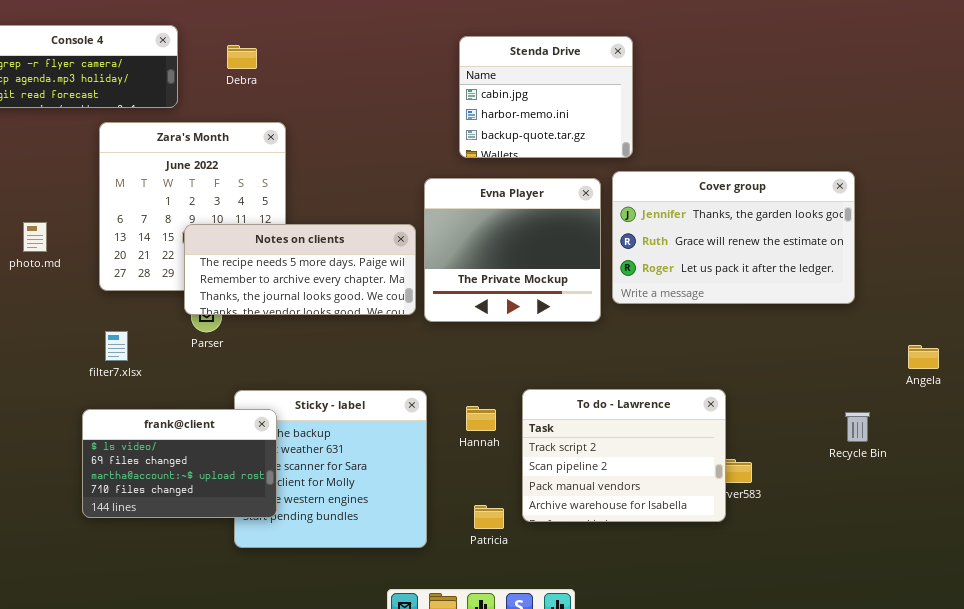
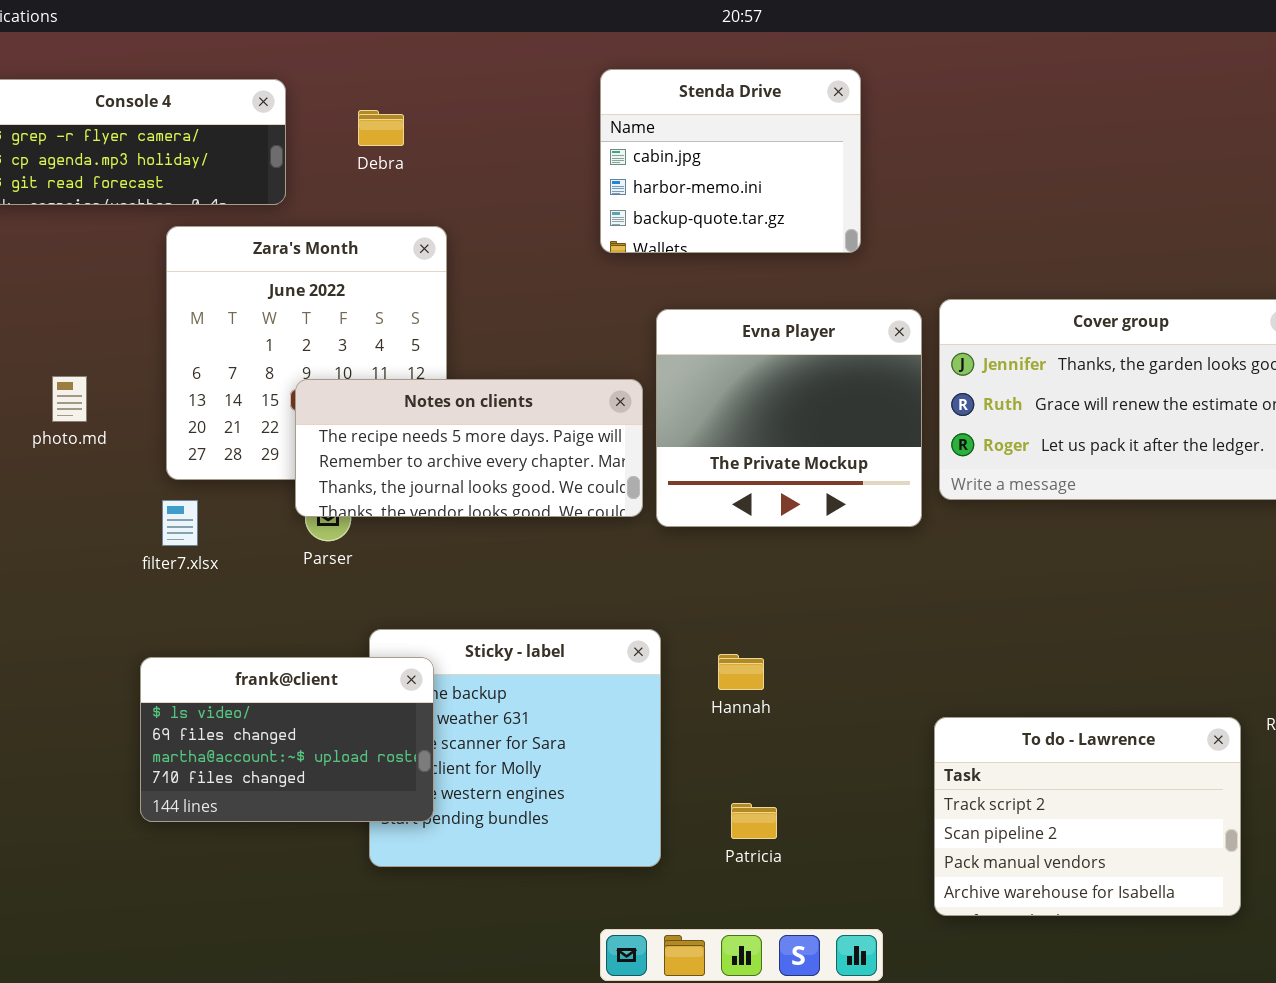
Stenda Drive: [459,36,633,158] -> [600,69,861,253], moved
filter7.xlsx: [105,331,128,361] -> [162,500,198,546], moved
To do - Lawrence: [522,389,726,522] -> [934,717,1241,916], moved

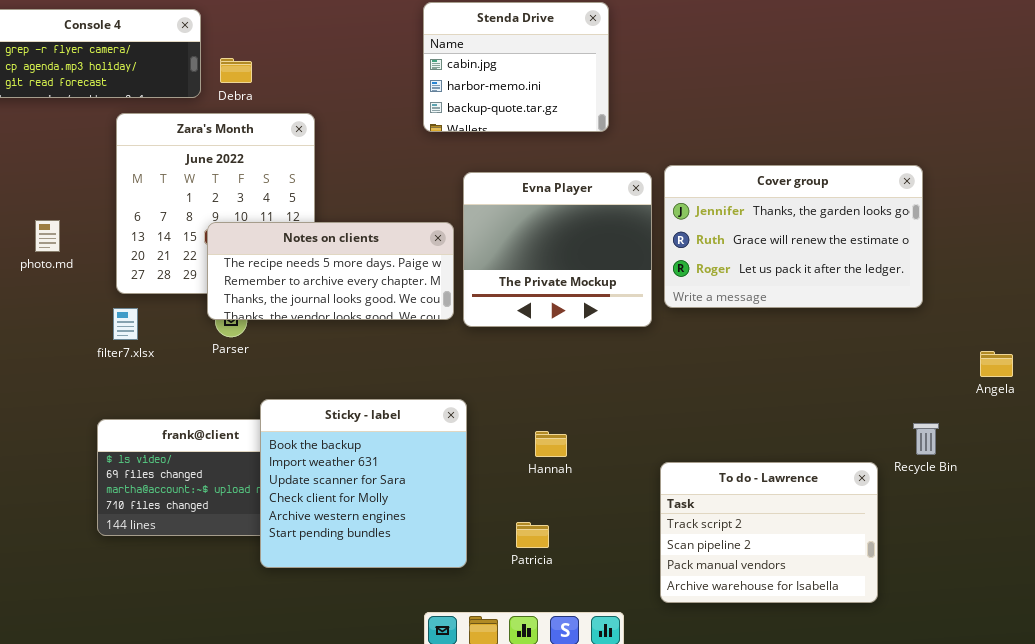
Debra: [358,110,404,146] -> [220,58,252,83], moved
Sticky - label: [369,629,661,867] -> [260,399,467,568], raised
Hannah: [718,654,764,690] -> [535,431,567,457], moved

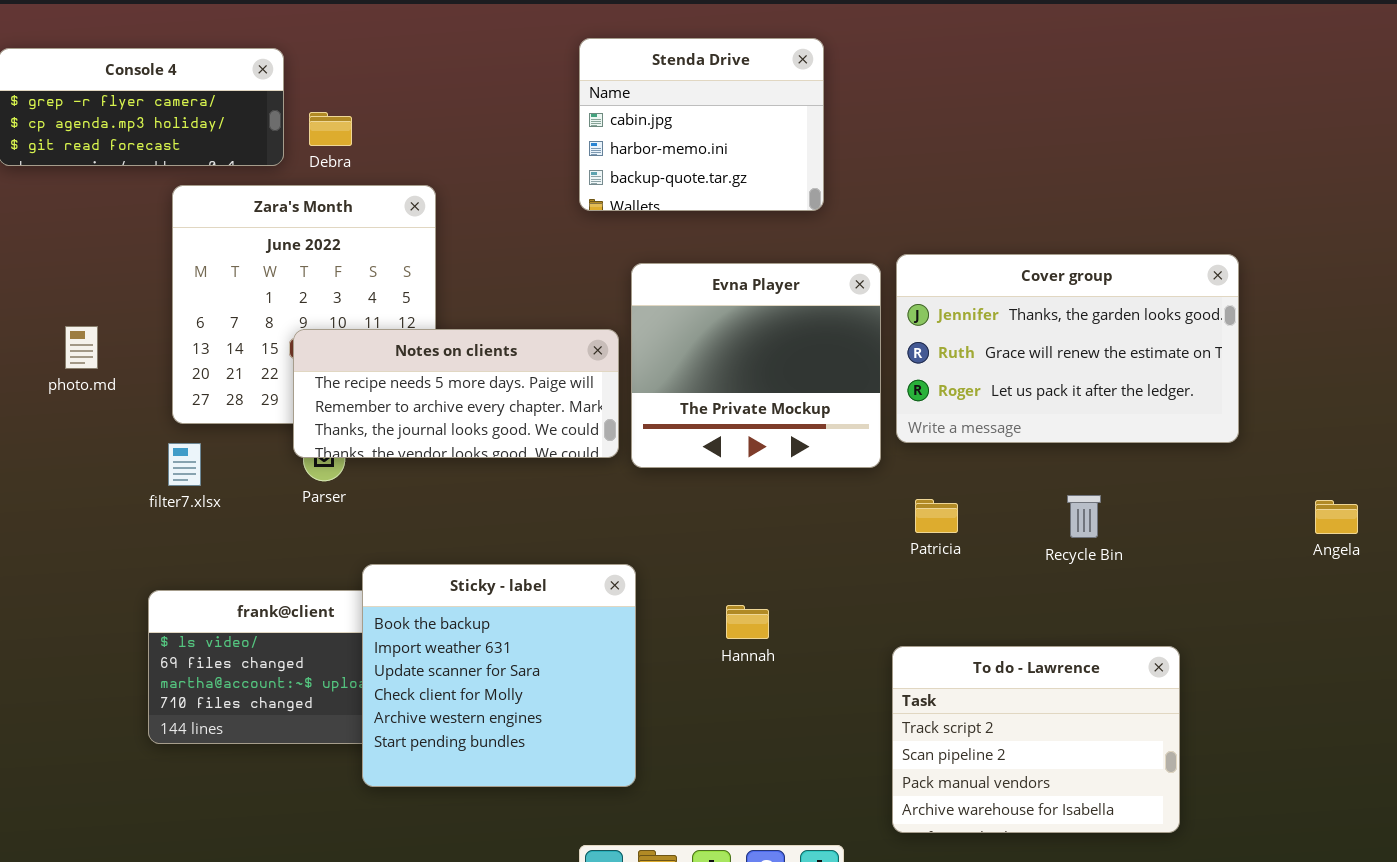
Recycle Bin: [913,423,939,455] -> [1067,495,1101,538], moved
Patricia: [516,522,549,548] -> [915,499,958,533], moved

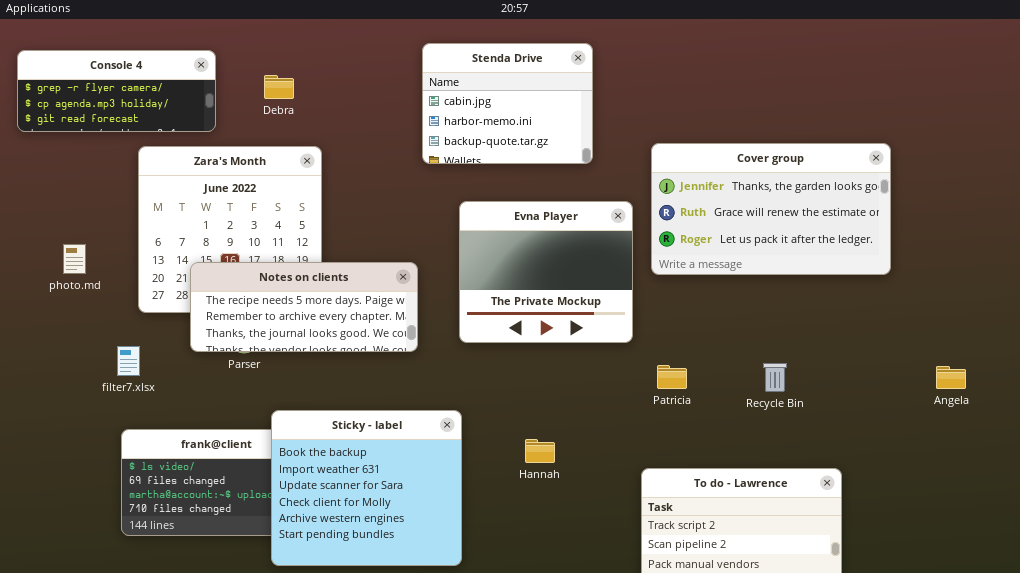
Debra: [309,112,352,146] -> [264,75,294,99], moved
Cover group: [896,254,1239,443] -> [651,143,891,275], moved
Notes on clients: [293,329,619,458] -> [190,262,418,352], moved
filter7.xlsx: [168,443,201,486] -> [117,346,140,376], moved

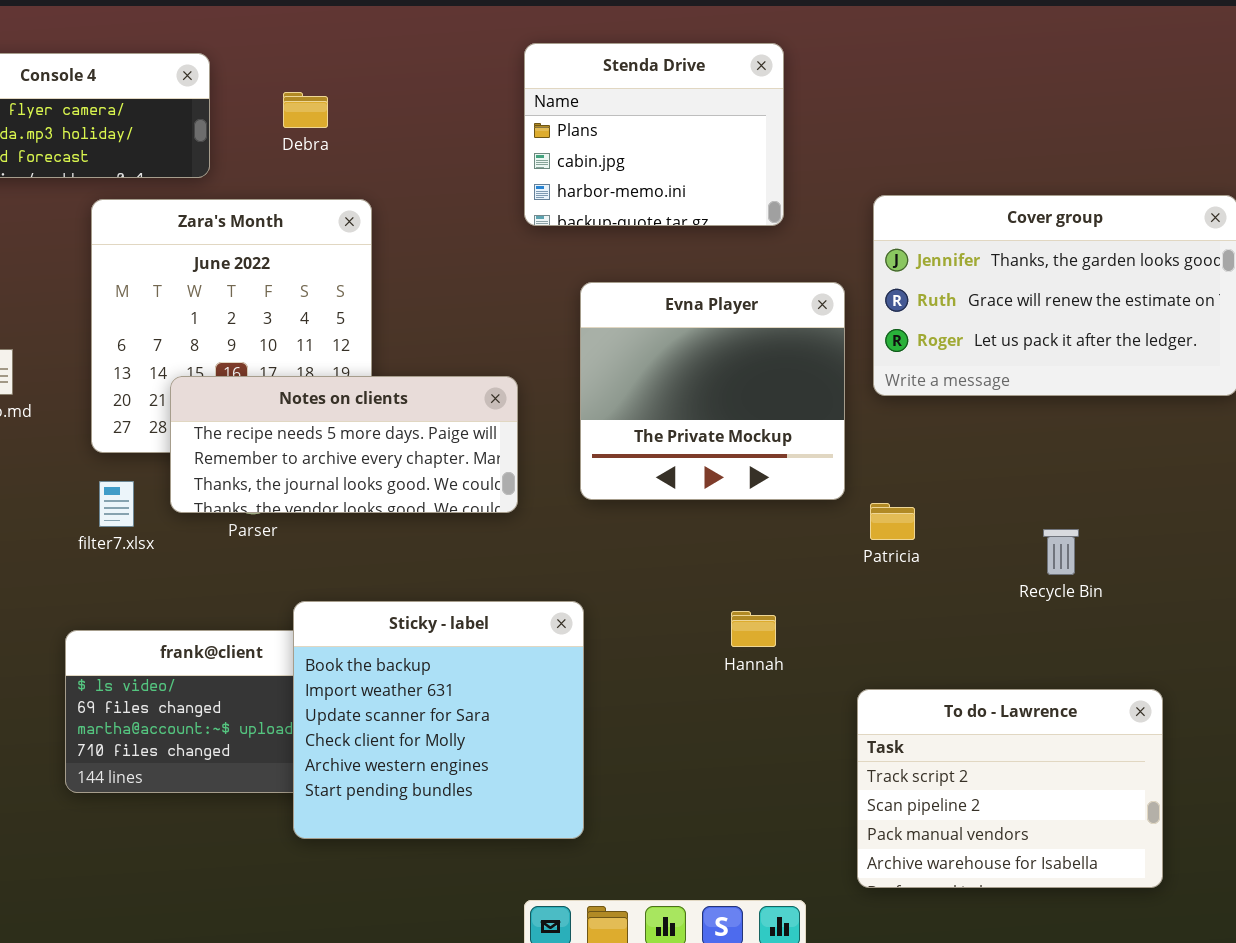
Stenda Drive: [422,43,593,164] -> [524,43,784,226], scrolled up 1 row
filter7.xlsx: [117,346,140,376] -> [99,481,134,527], moved
Patricia: [657,365,687,389] -> [870,503,915,540], moved
Hannah: [525,439,555,463] -> [731,611,776,647], moved

